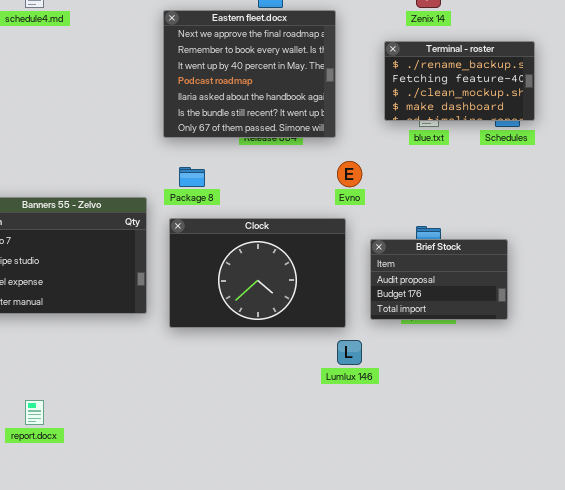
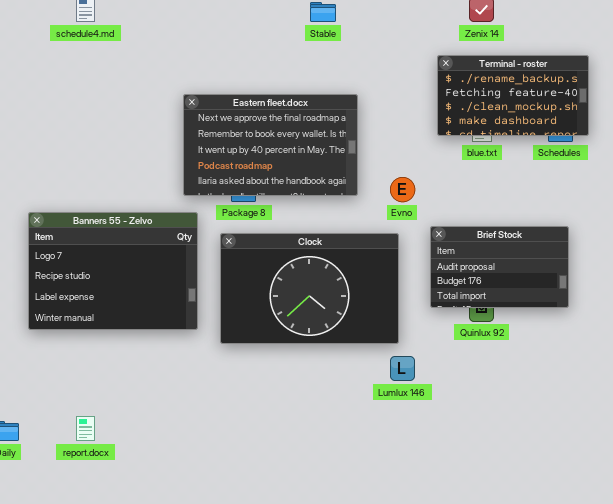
Eastern fleet.docx: [163,10,336,138] -> [183,94,358,196], moved, resized
Brief Stock: [370,239,508,320] -> [430,226,569,308], moved

